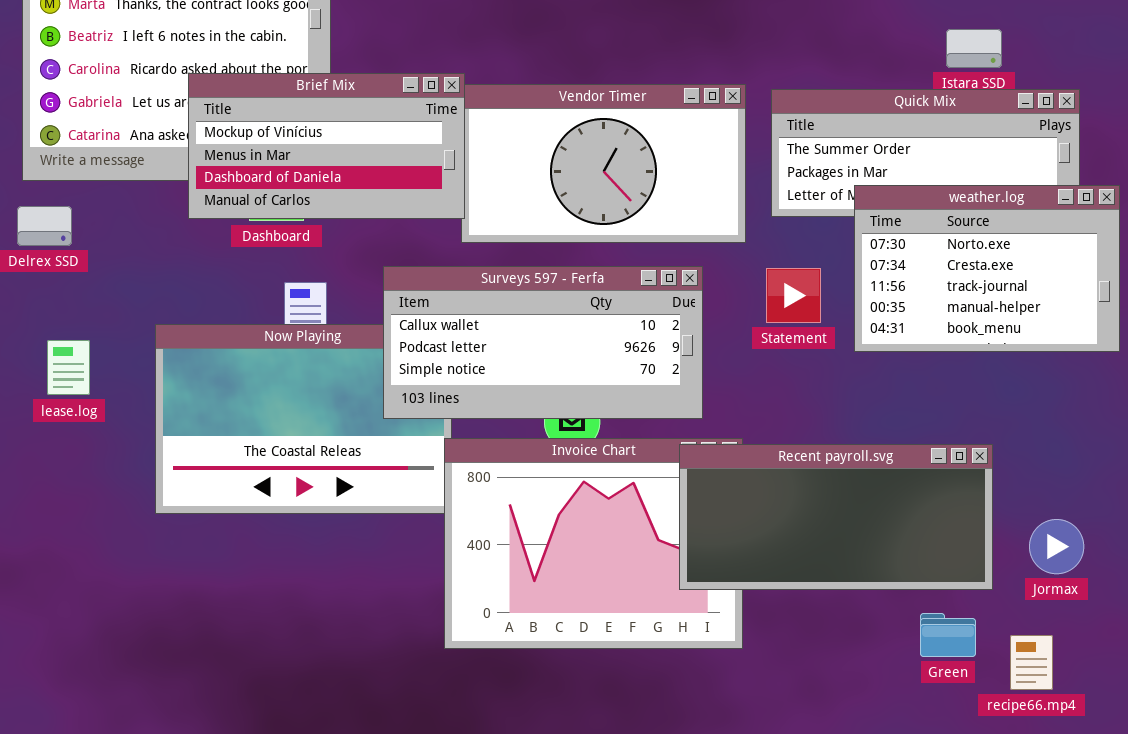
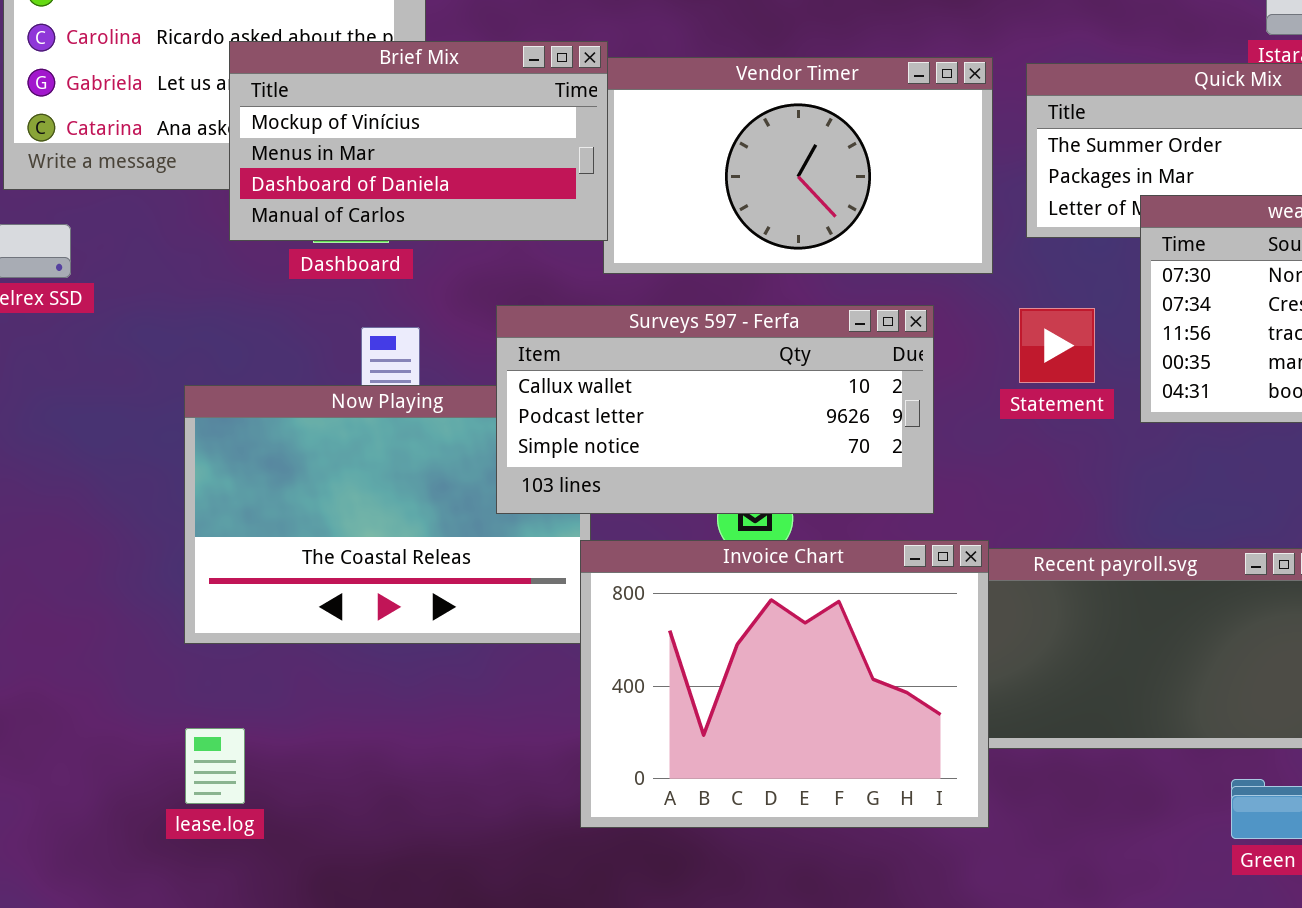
lease.log: [47,340,90,395] -> [185,728,245,804], moved
Invoice Chart: [444,438,743,649] -> [580,540,989,828], raised

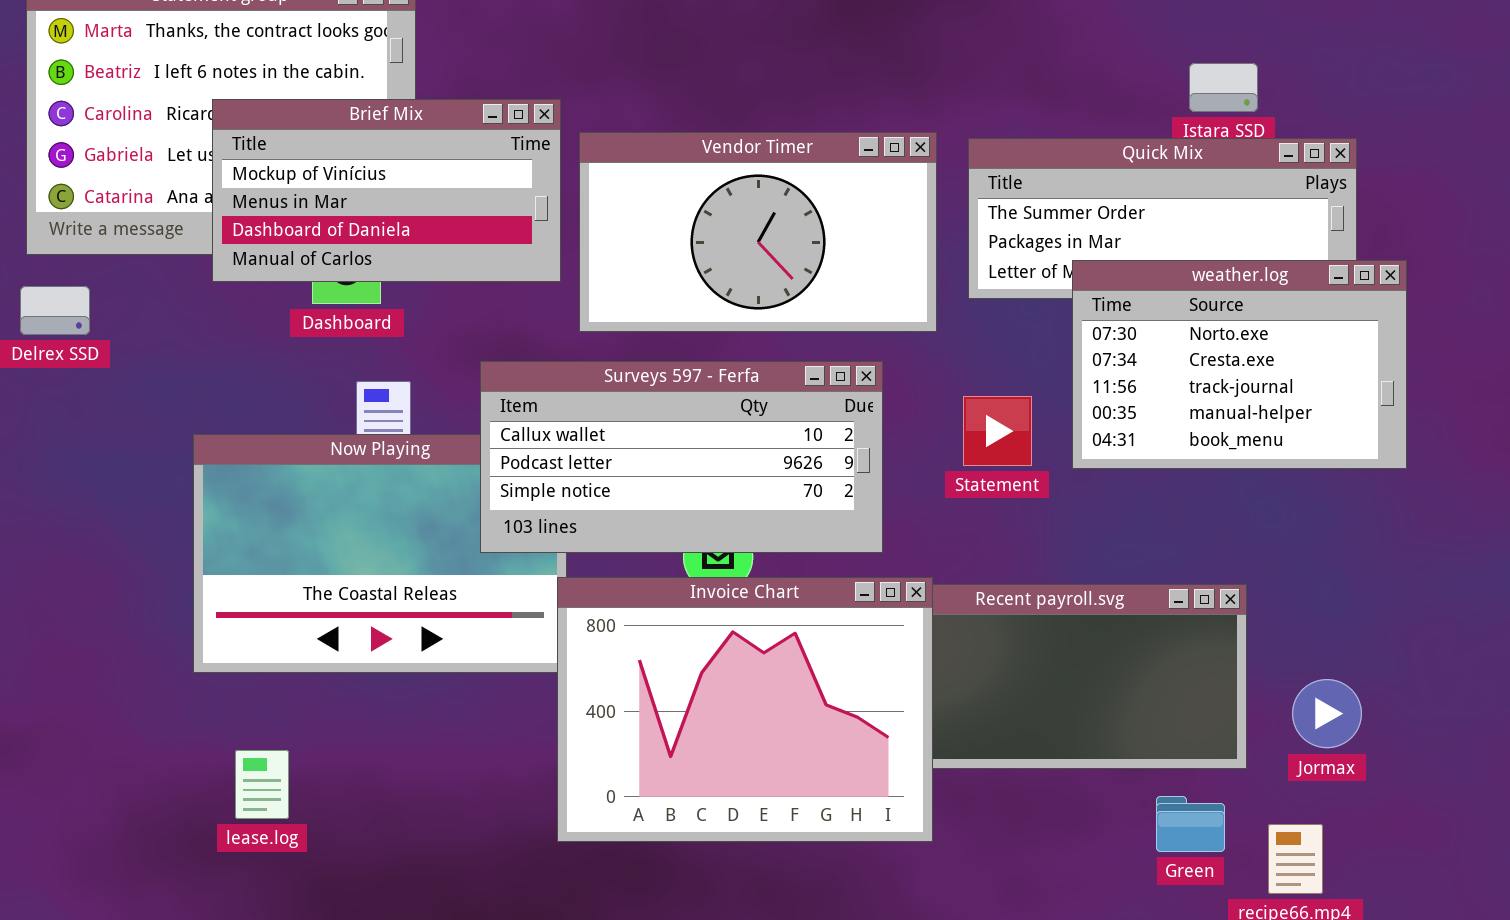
Brief Mix: [229,41,608,241] -> [212,99,561,282], moved
Statement: [1019,308,1095,383] -> [963,396,1032,466], moved
lease.log: [185,728,245,804] -> [235,750,289,819], moved

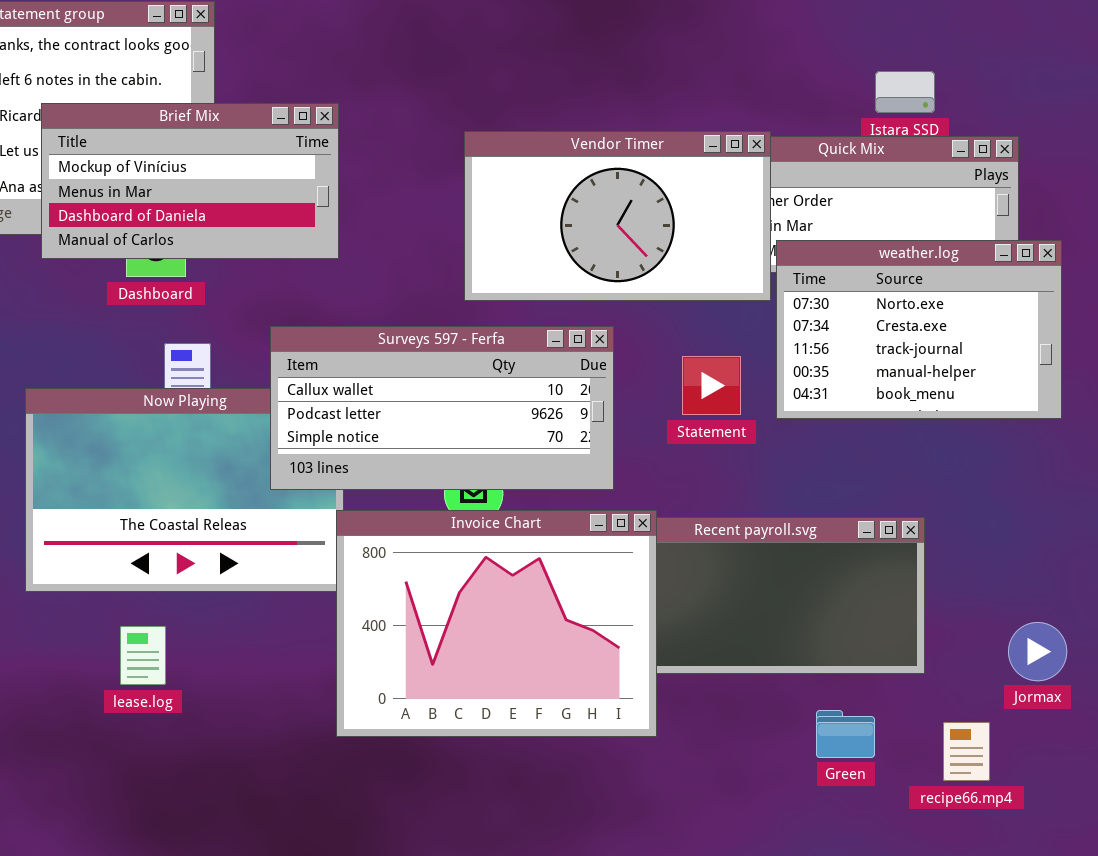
Vendor Timer: [579,132,937,332] -> [464,131,771,301], moved
Jormax: [1292,679,1362,748] -> [1008,622,1067,681], moved
lease.log: [235,750,289,819] -> [120,626,166,685], moved
Green: [1156,796,1225,852] -> [816,710,875,758], moved

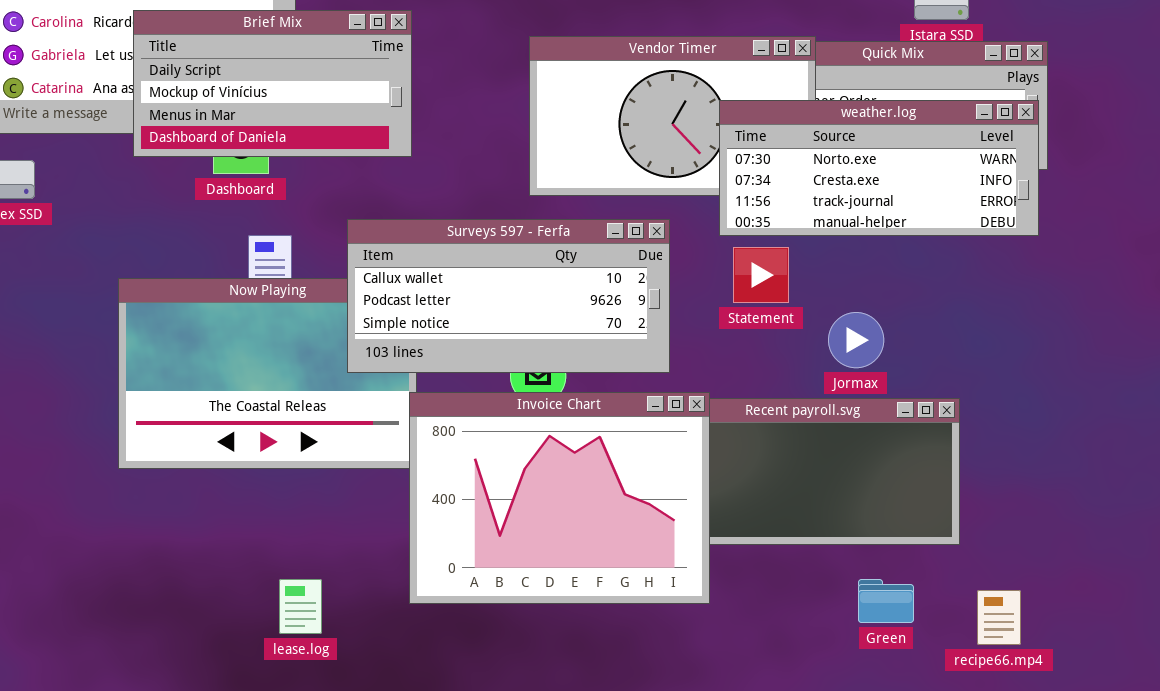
Brief Mix: [41,103,339,259] -> [133,10,412,157], scrolled up 1 row
weather.log: [776,240,1062,419] -> [719,100,1039,236], moved, resized
Jormax: [1008,622,1067,681] -> [828,312,884,368], moved
lease.log: [120,626,166,685] -> [279,579,322,634], moved

